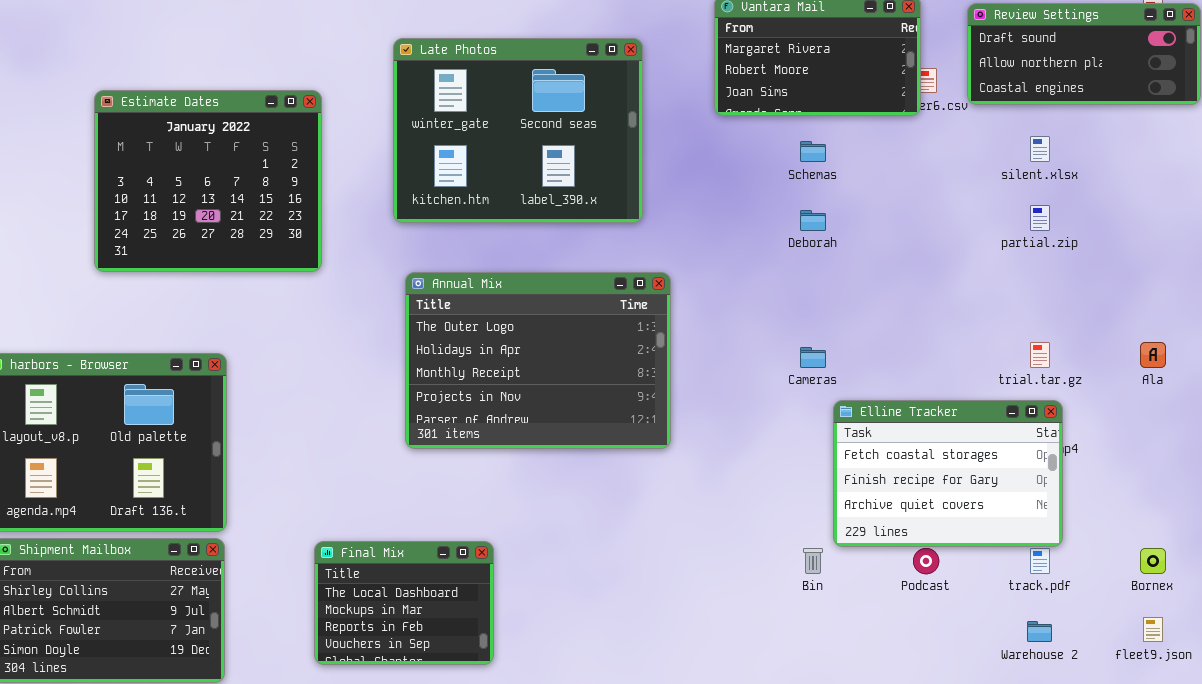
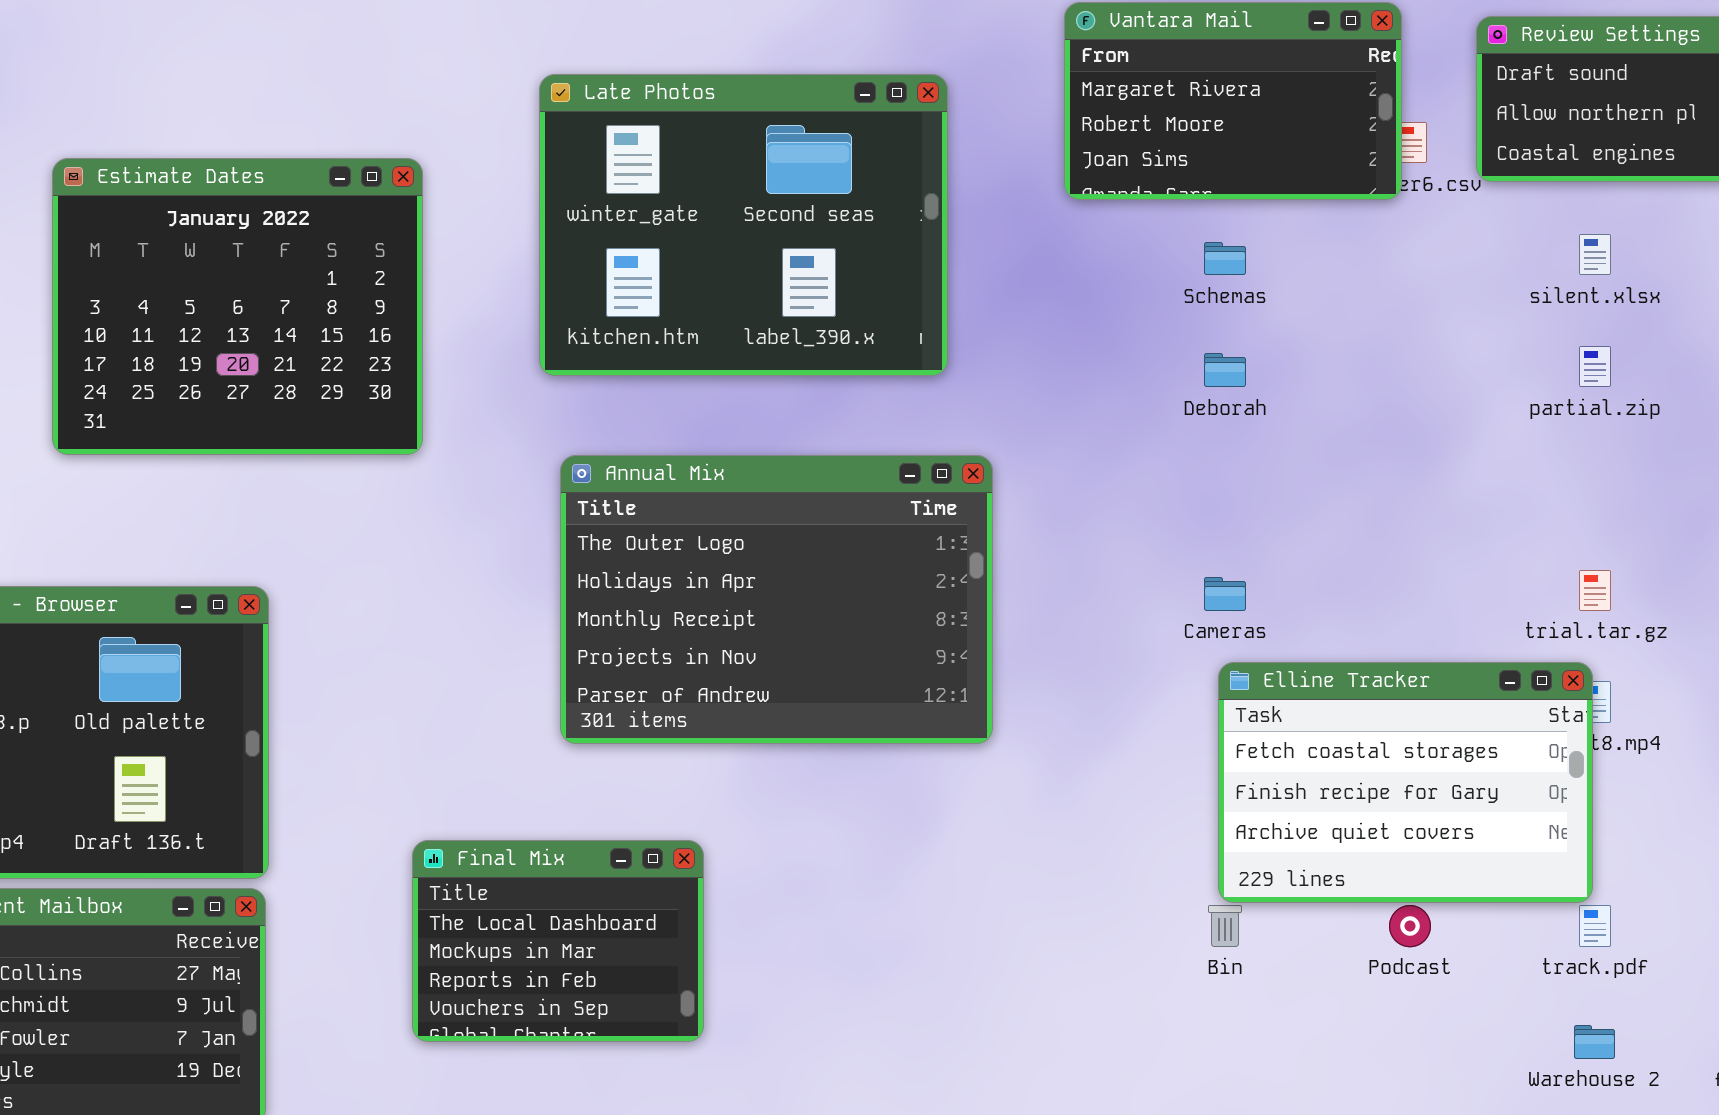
Elline Tracker: [833,400,1063,547] -> [1218,662,1593,903], moved
Final Mix: [314,541,494,665] -> [412,840,704,1042], moved

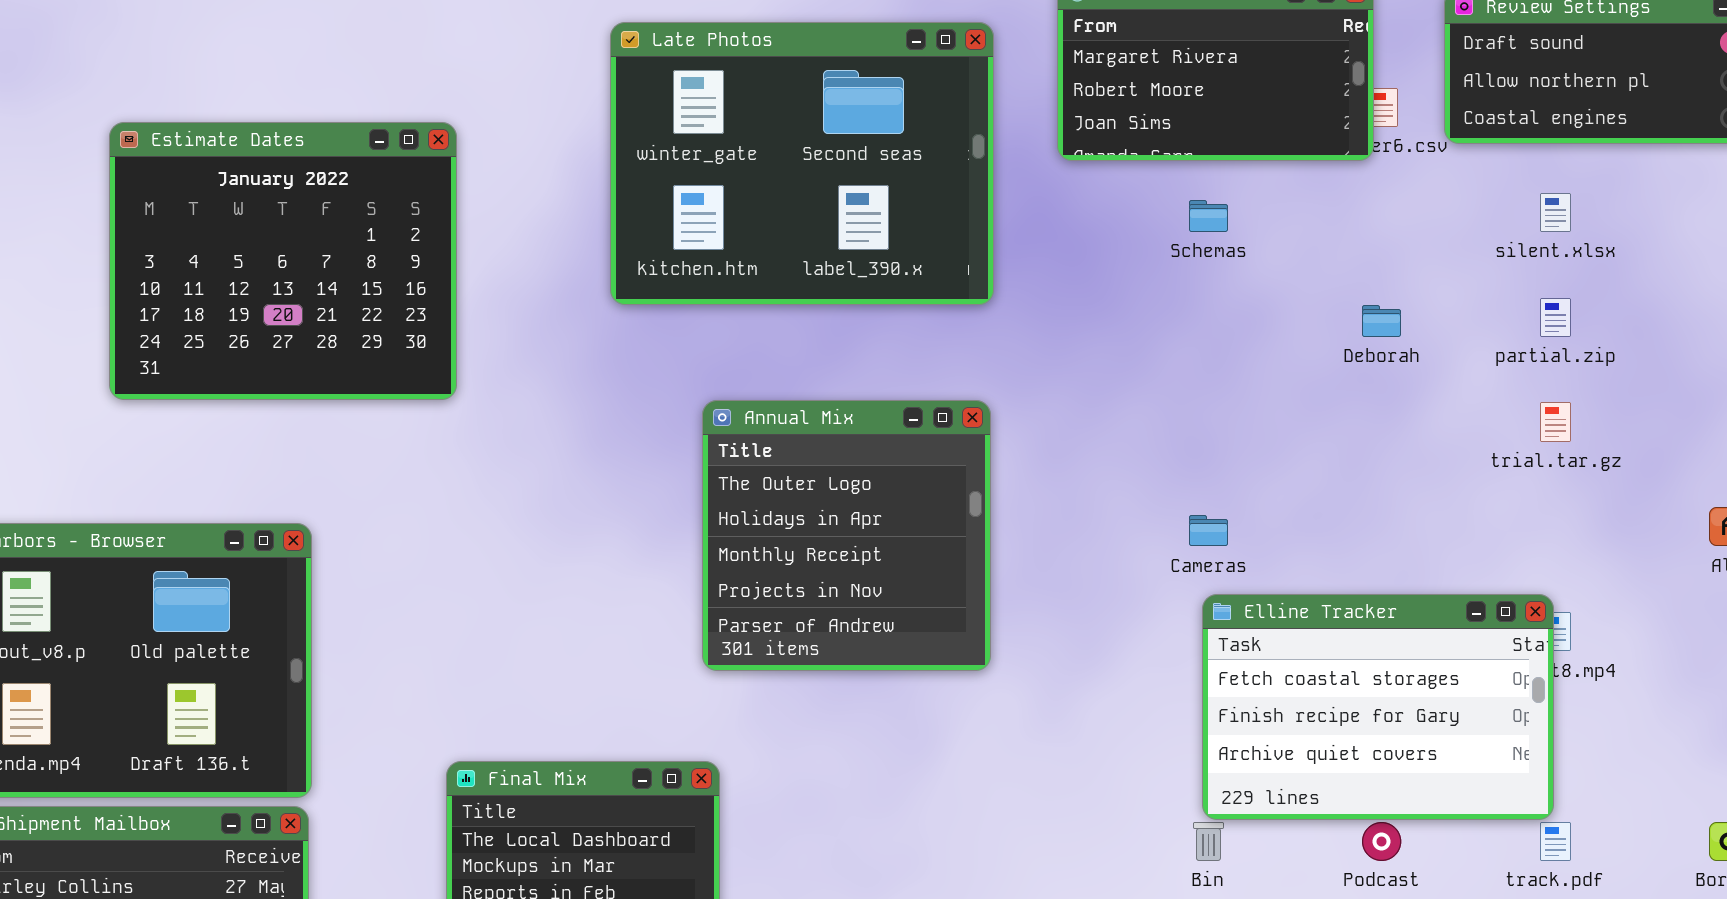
Late Photos: [539,74,948,376] -> [610,22,994,305], moved
Deborah: [1204,353,1246,387] -> [1362,305,1401,337], moved
Annual Mix: [560,455,993,744] -> [702,400,991,671], resized
trial.tar.gz: [1579,570,1611,611] -> [1540,402,1571,442], moved

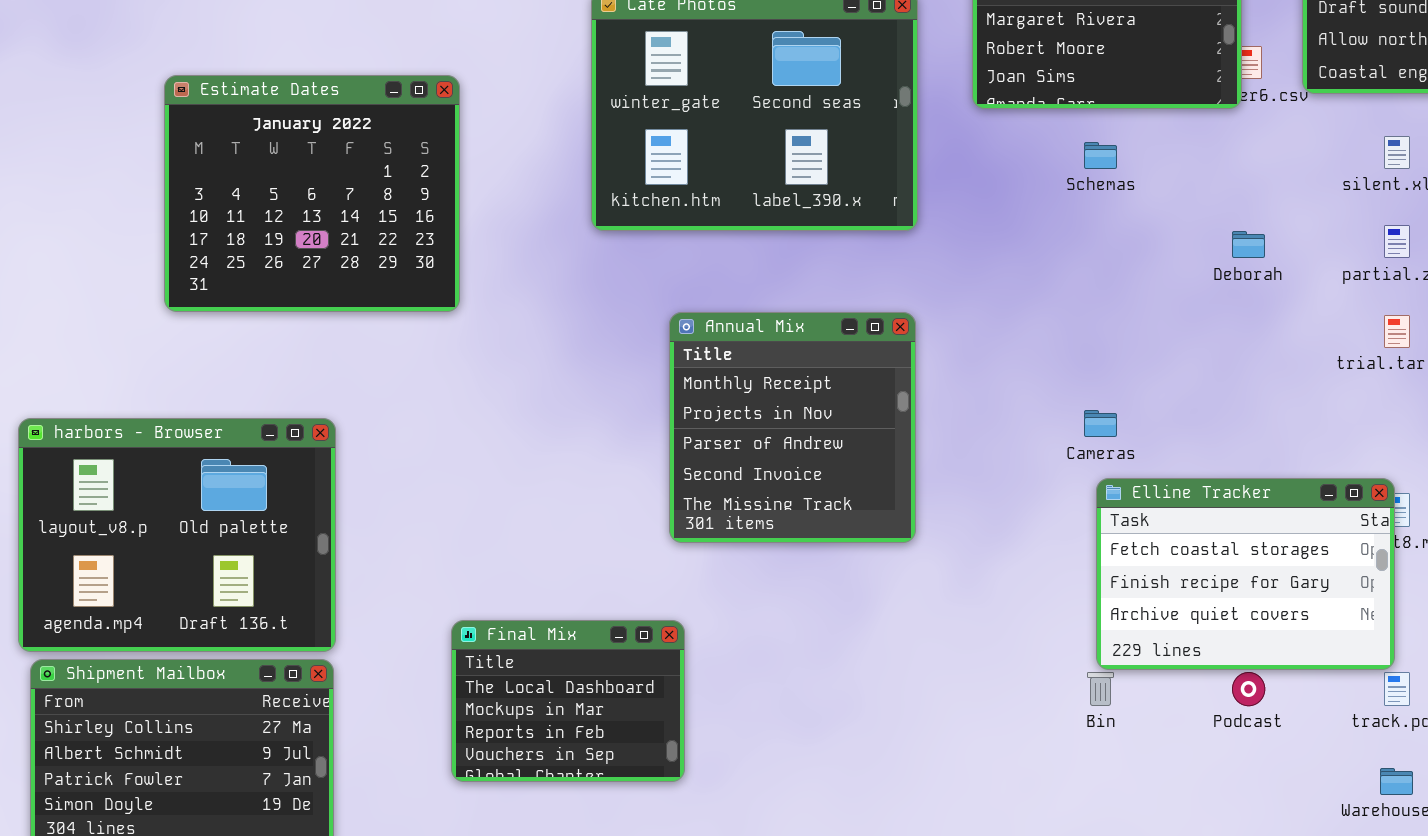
Annual Mix: [702,400,991,671] -> [669,312,916,543], scrolled down 2 rows

